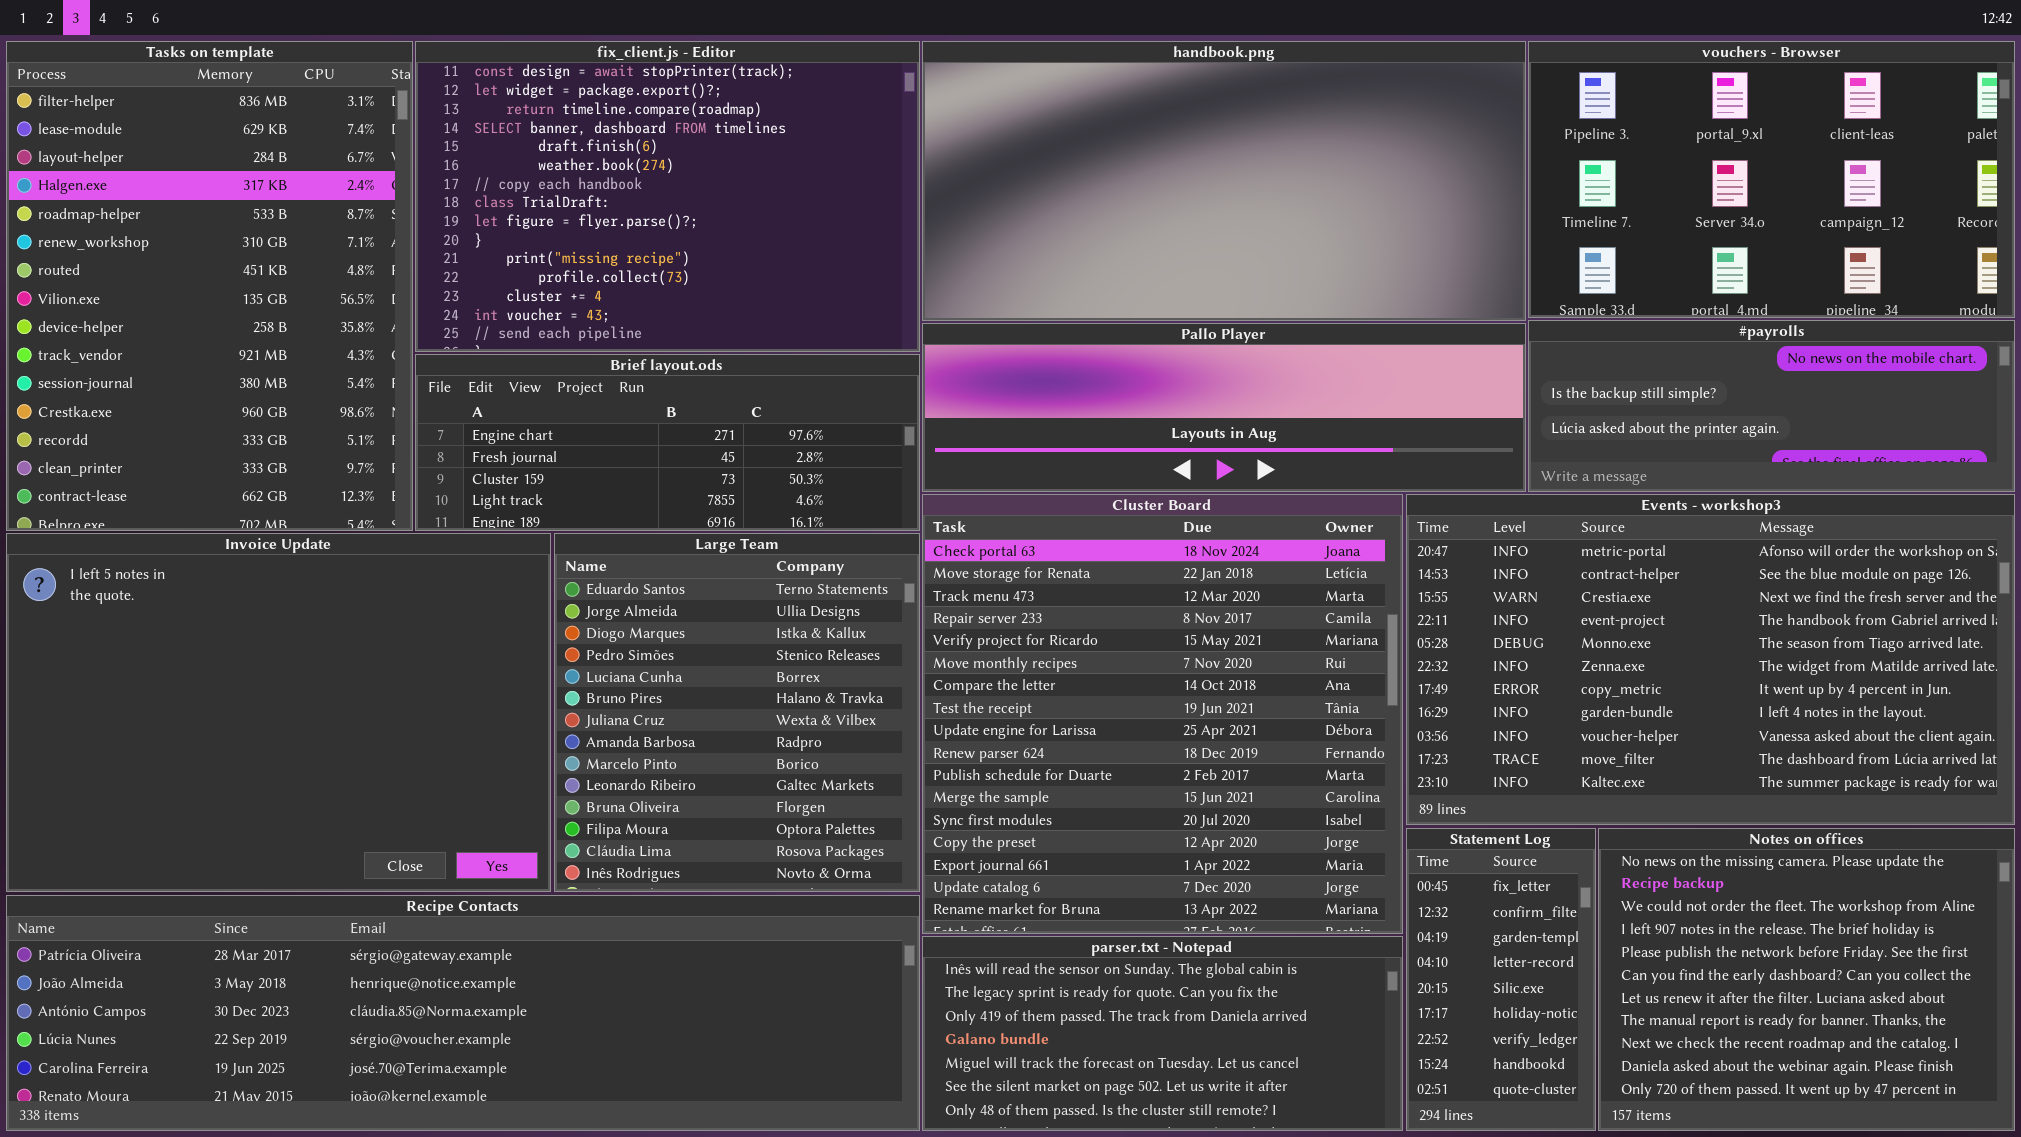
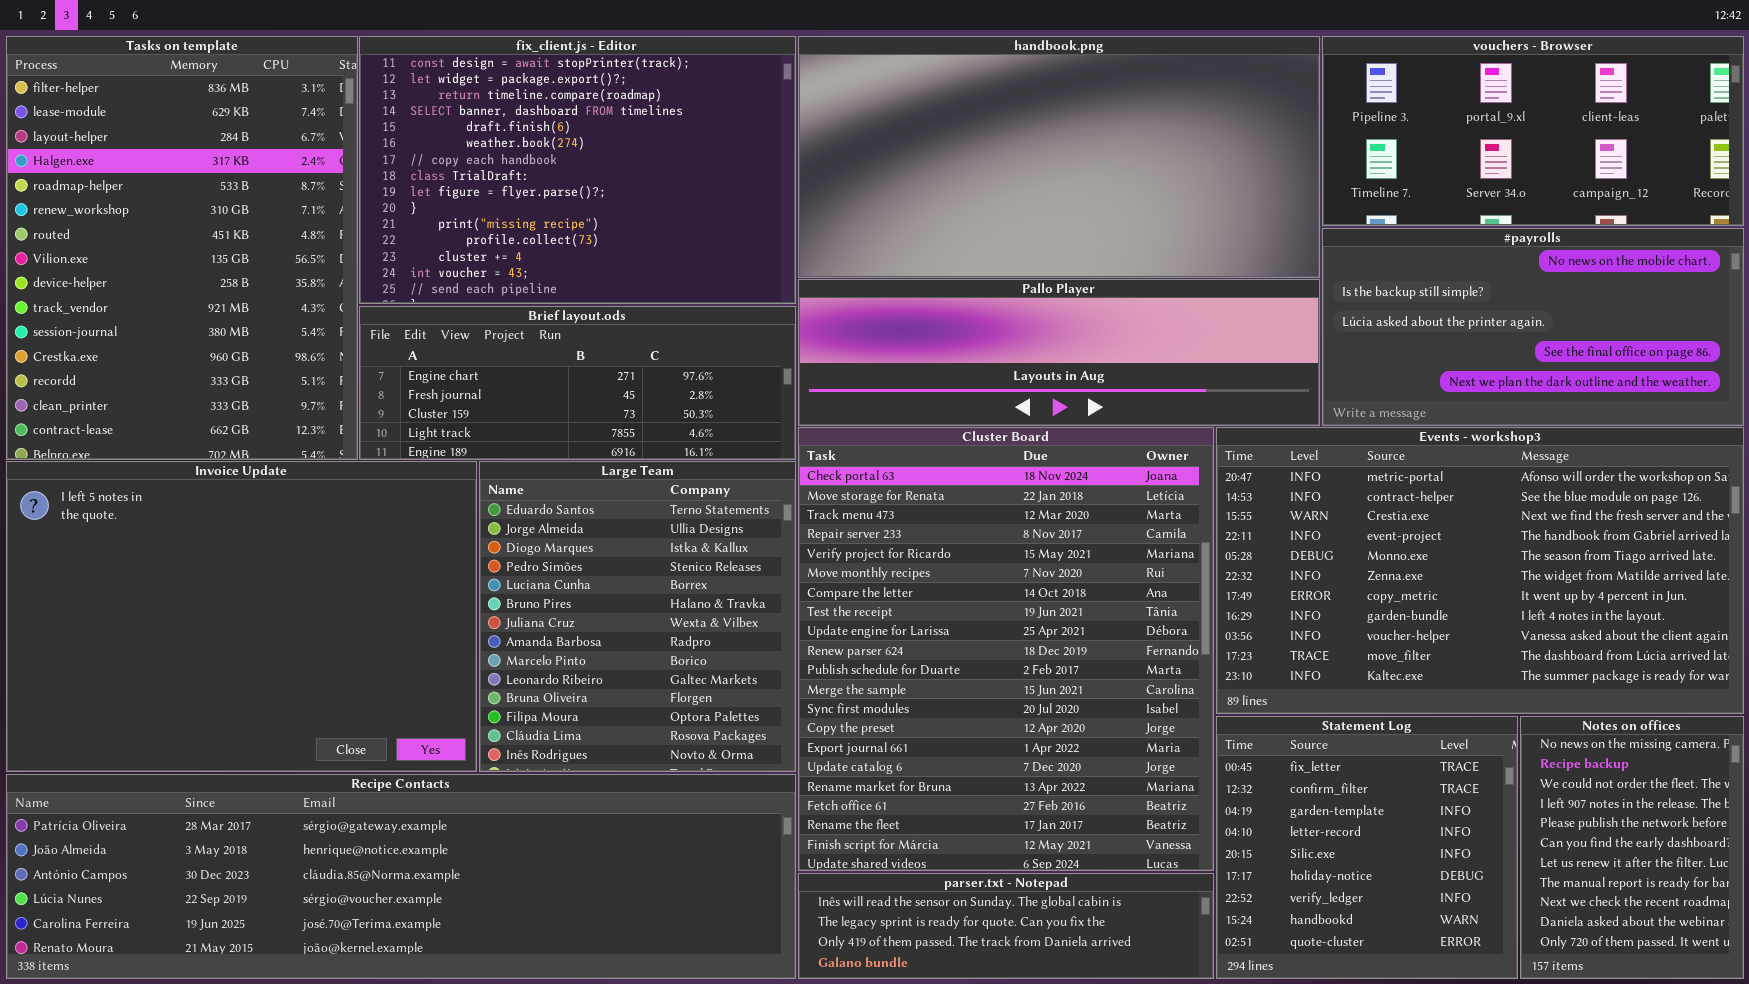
vouchers - Browser: [1528,41,2015,318] -> [1322,36,1744,226], resized
#payrolls: [1528,320,2015,492] -> [1322,228,1744,426], resized
Cluster Board: [922,494,1403,934] -> [798,427,1214,871], resized
Statement Log: [1406,828,1596,1131] -> [1216,716,1518,979], resized
Notes on offices: [1598,828,2015,1131] -> [1520,716,1744,979], resized
parser.txt - Notepad: [922,936,1403,1131] -> [798,873,1214,979], resized

